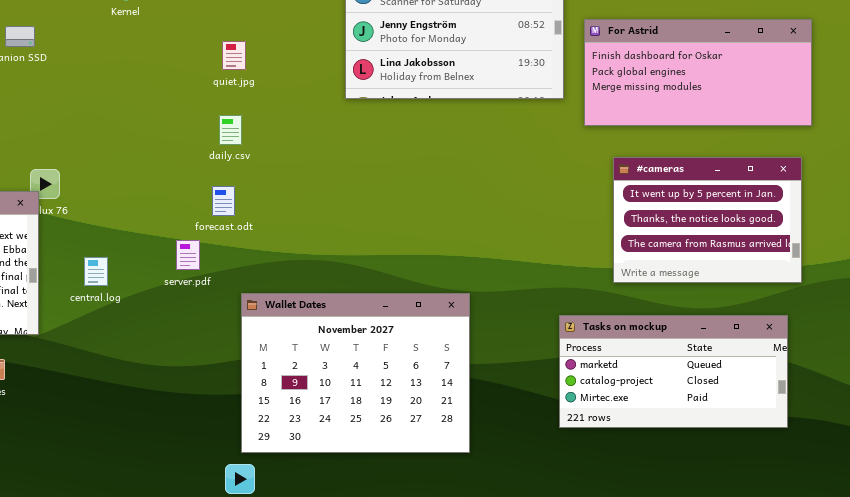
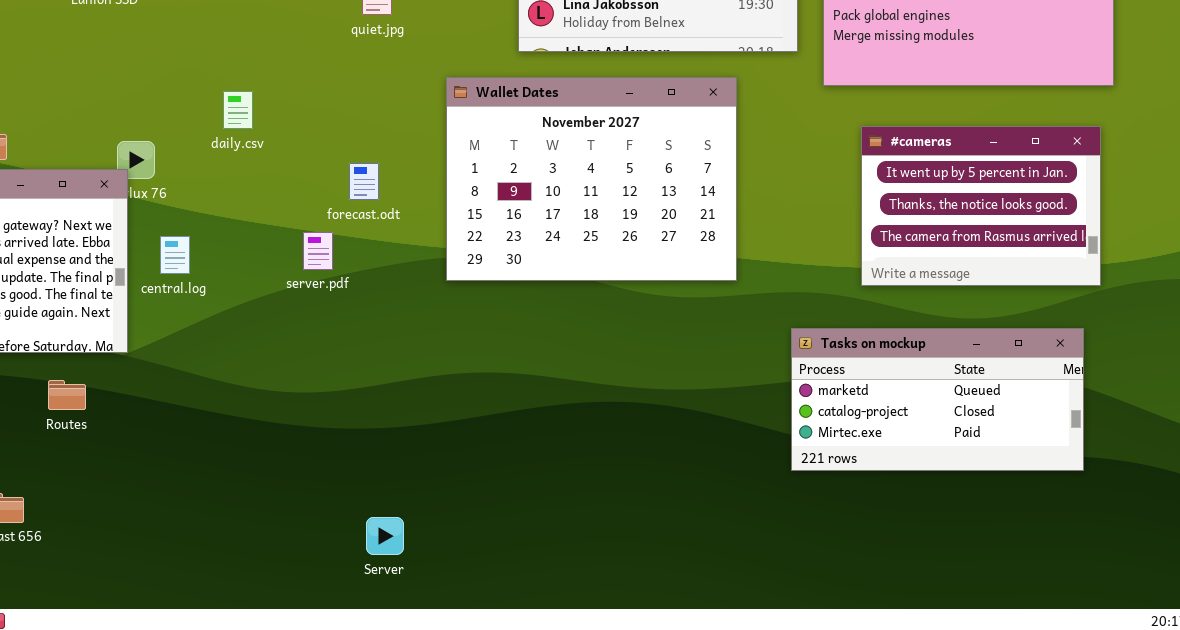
daily.csv: [219,115,242,145] -> [223,91,253,129], moved
central.log: [84,257,108,286] -> [160,236,190,274], moved
Wallet Dates: [241,293,470,453] -> [446,77,737,281], moved

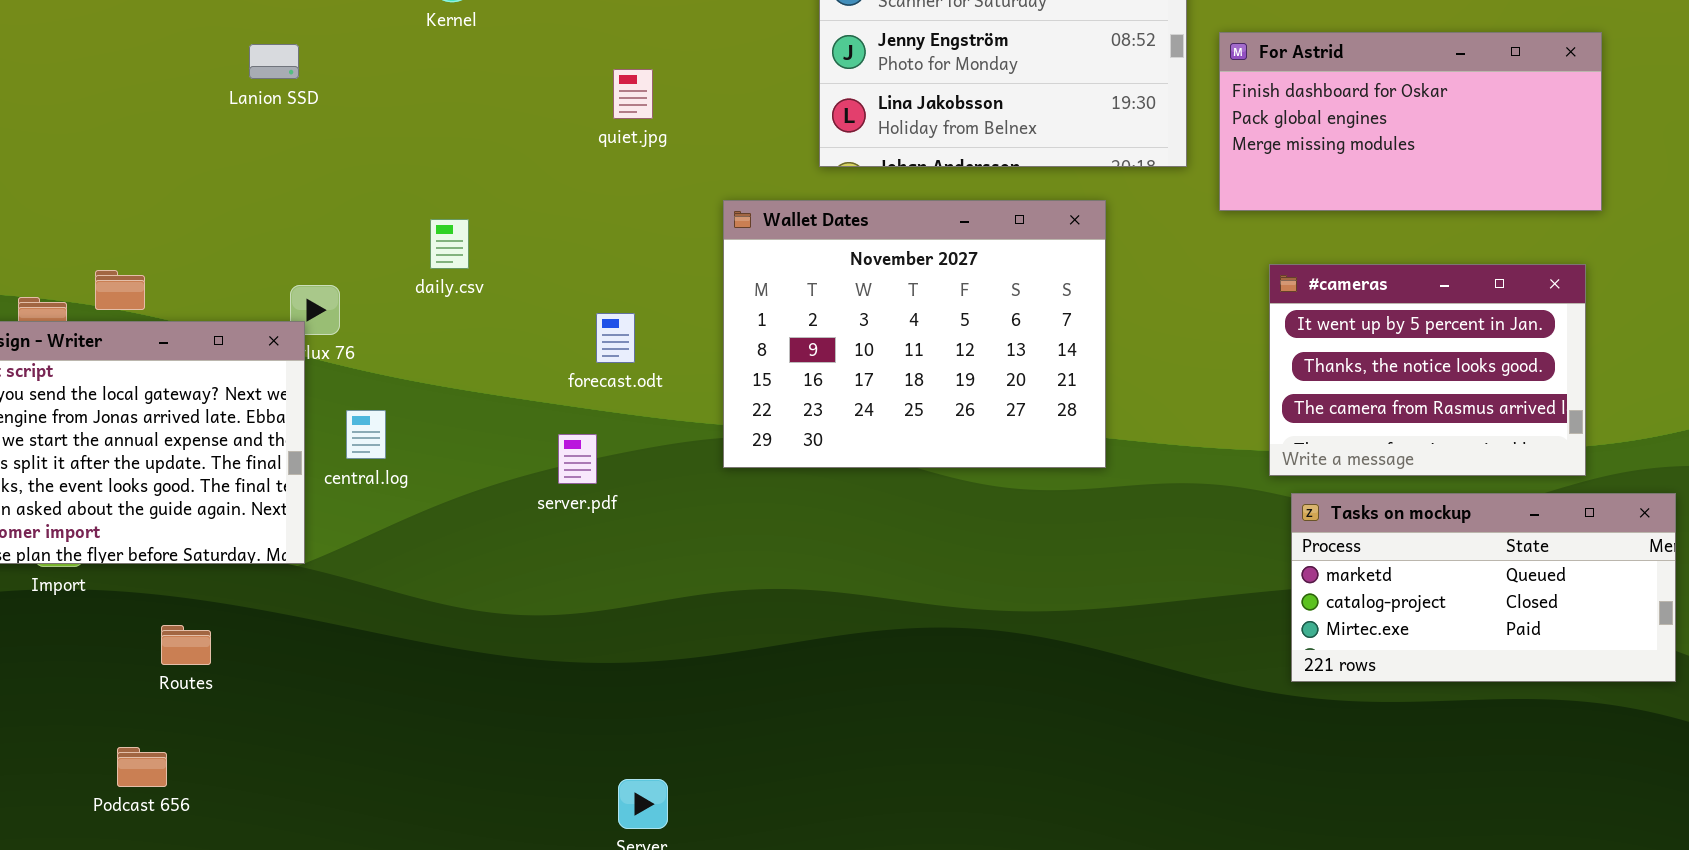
server.pdf: [303,232,333,270] -> [558,434,597,484], moved
Tasks on mockup: [791,328,1084,471] -> [1291,493,1676,682], moved
Routes: [48,380,86,410] -> [161,625,211,665], moved

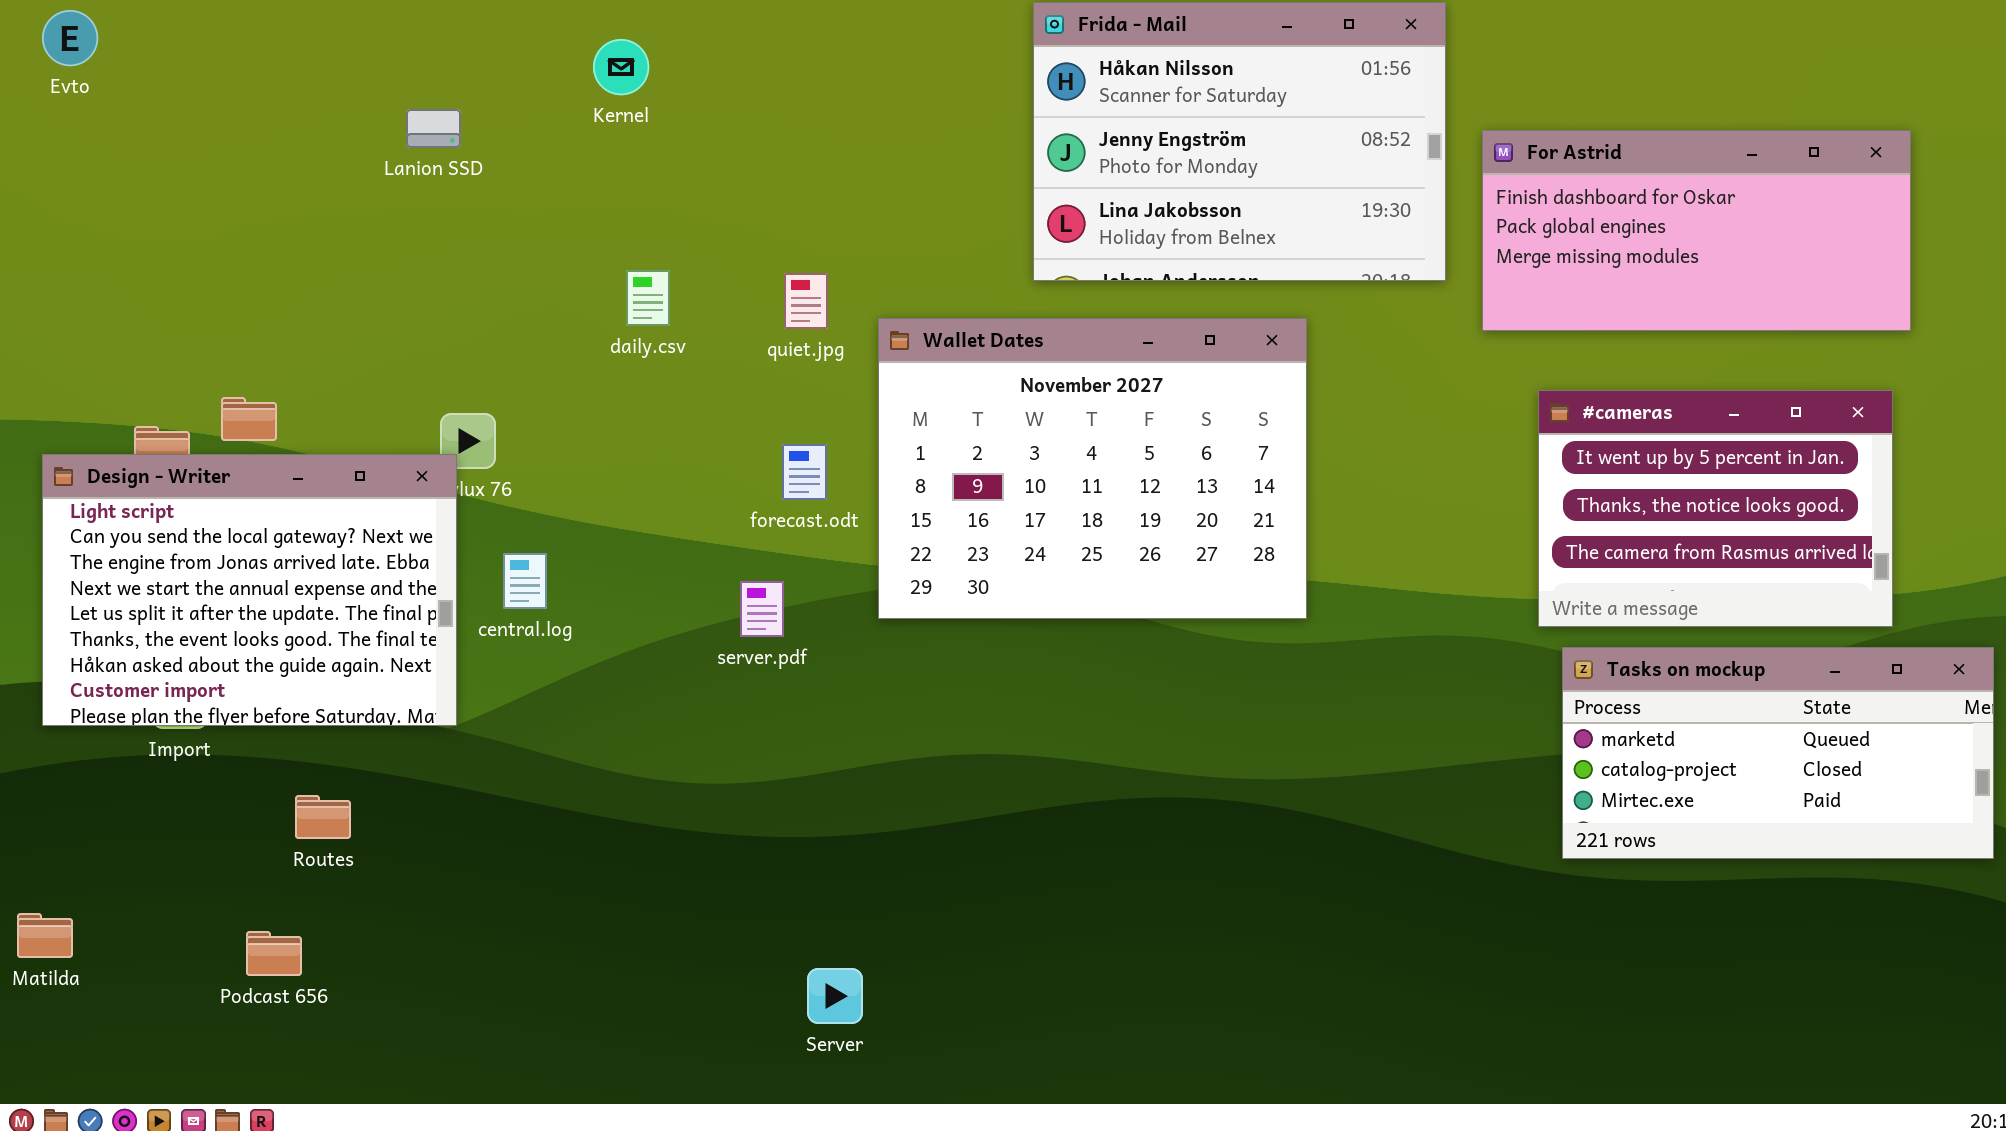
Lanion SSD: [249,44,299,79] -> [406,109,461,148], moved
quiet.jpg: [613,69,653,119] -> [784,273,828,329], moved
Wallet Dates: [723,200,1106,468] -> [878,318,1307,619], moved
daily.csv: [430,219,469,269] -> [626,270,670,326], moved

